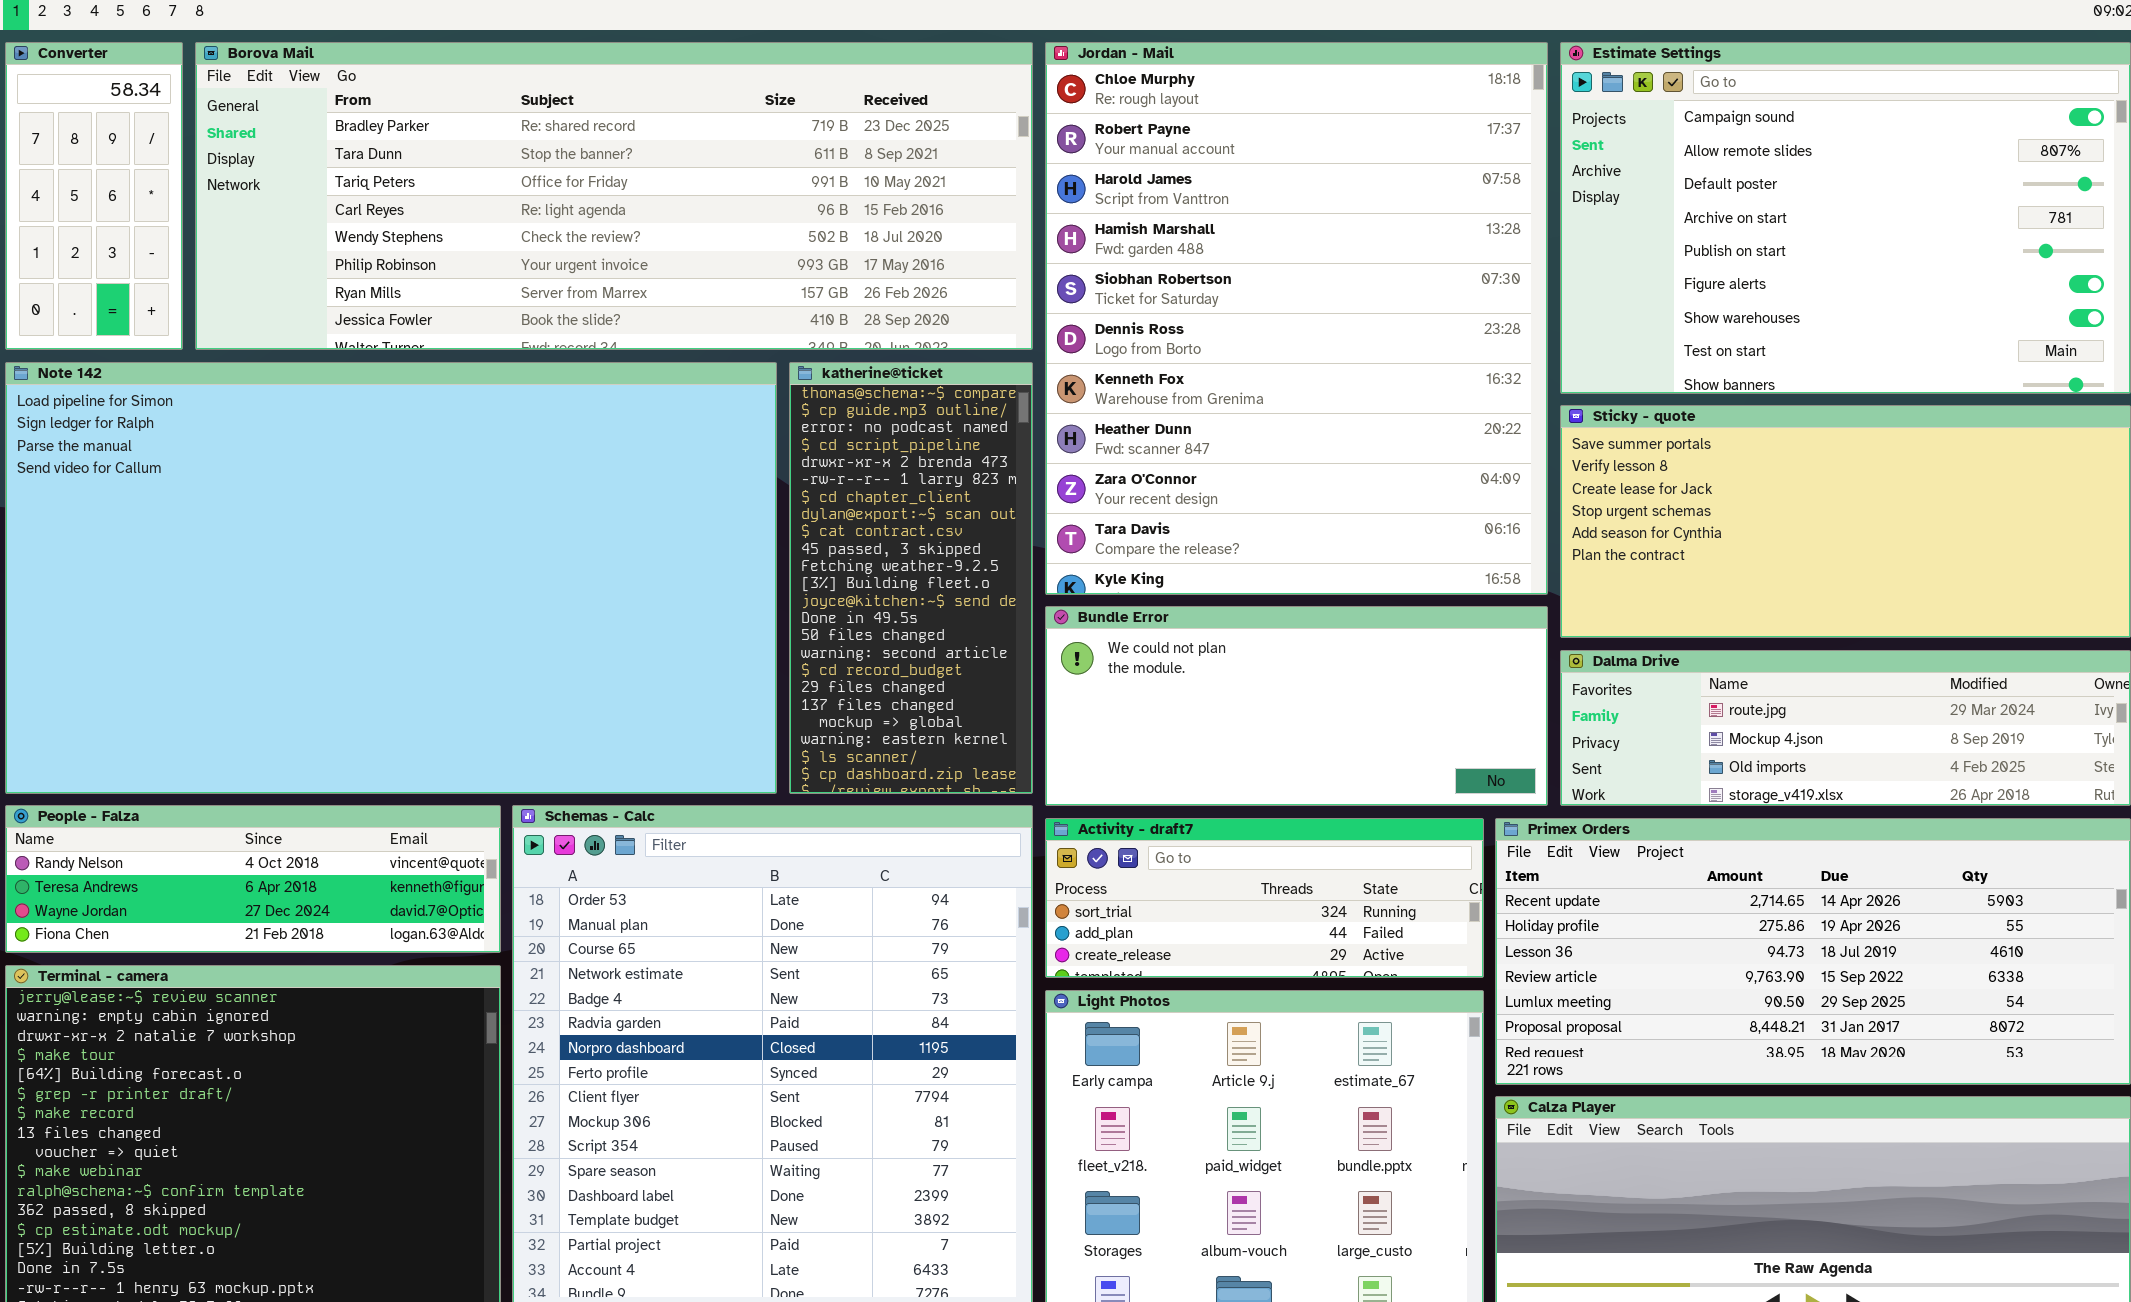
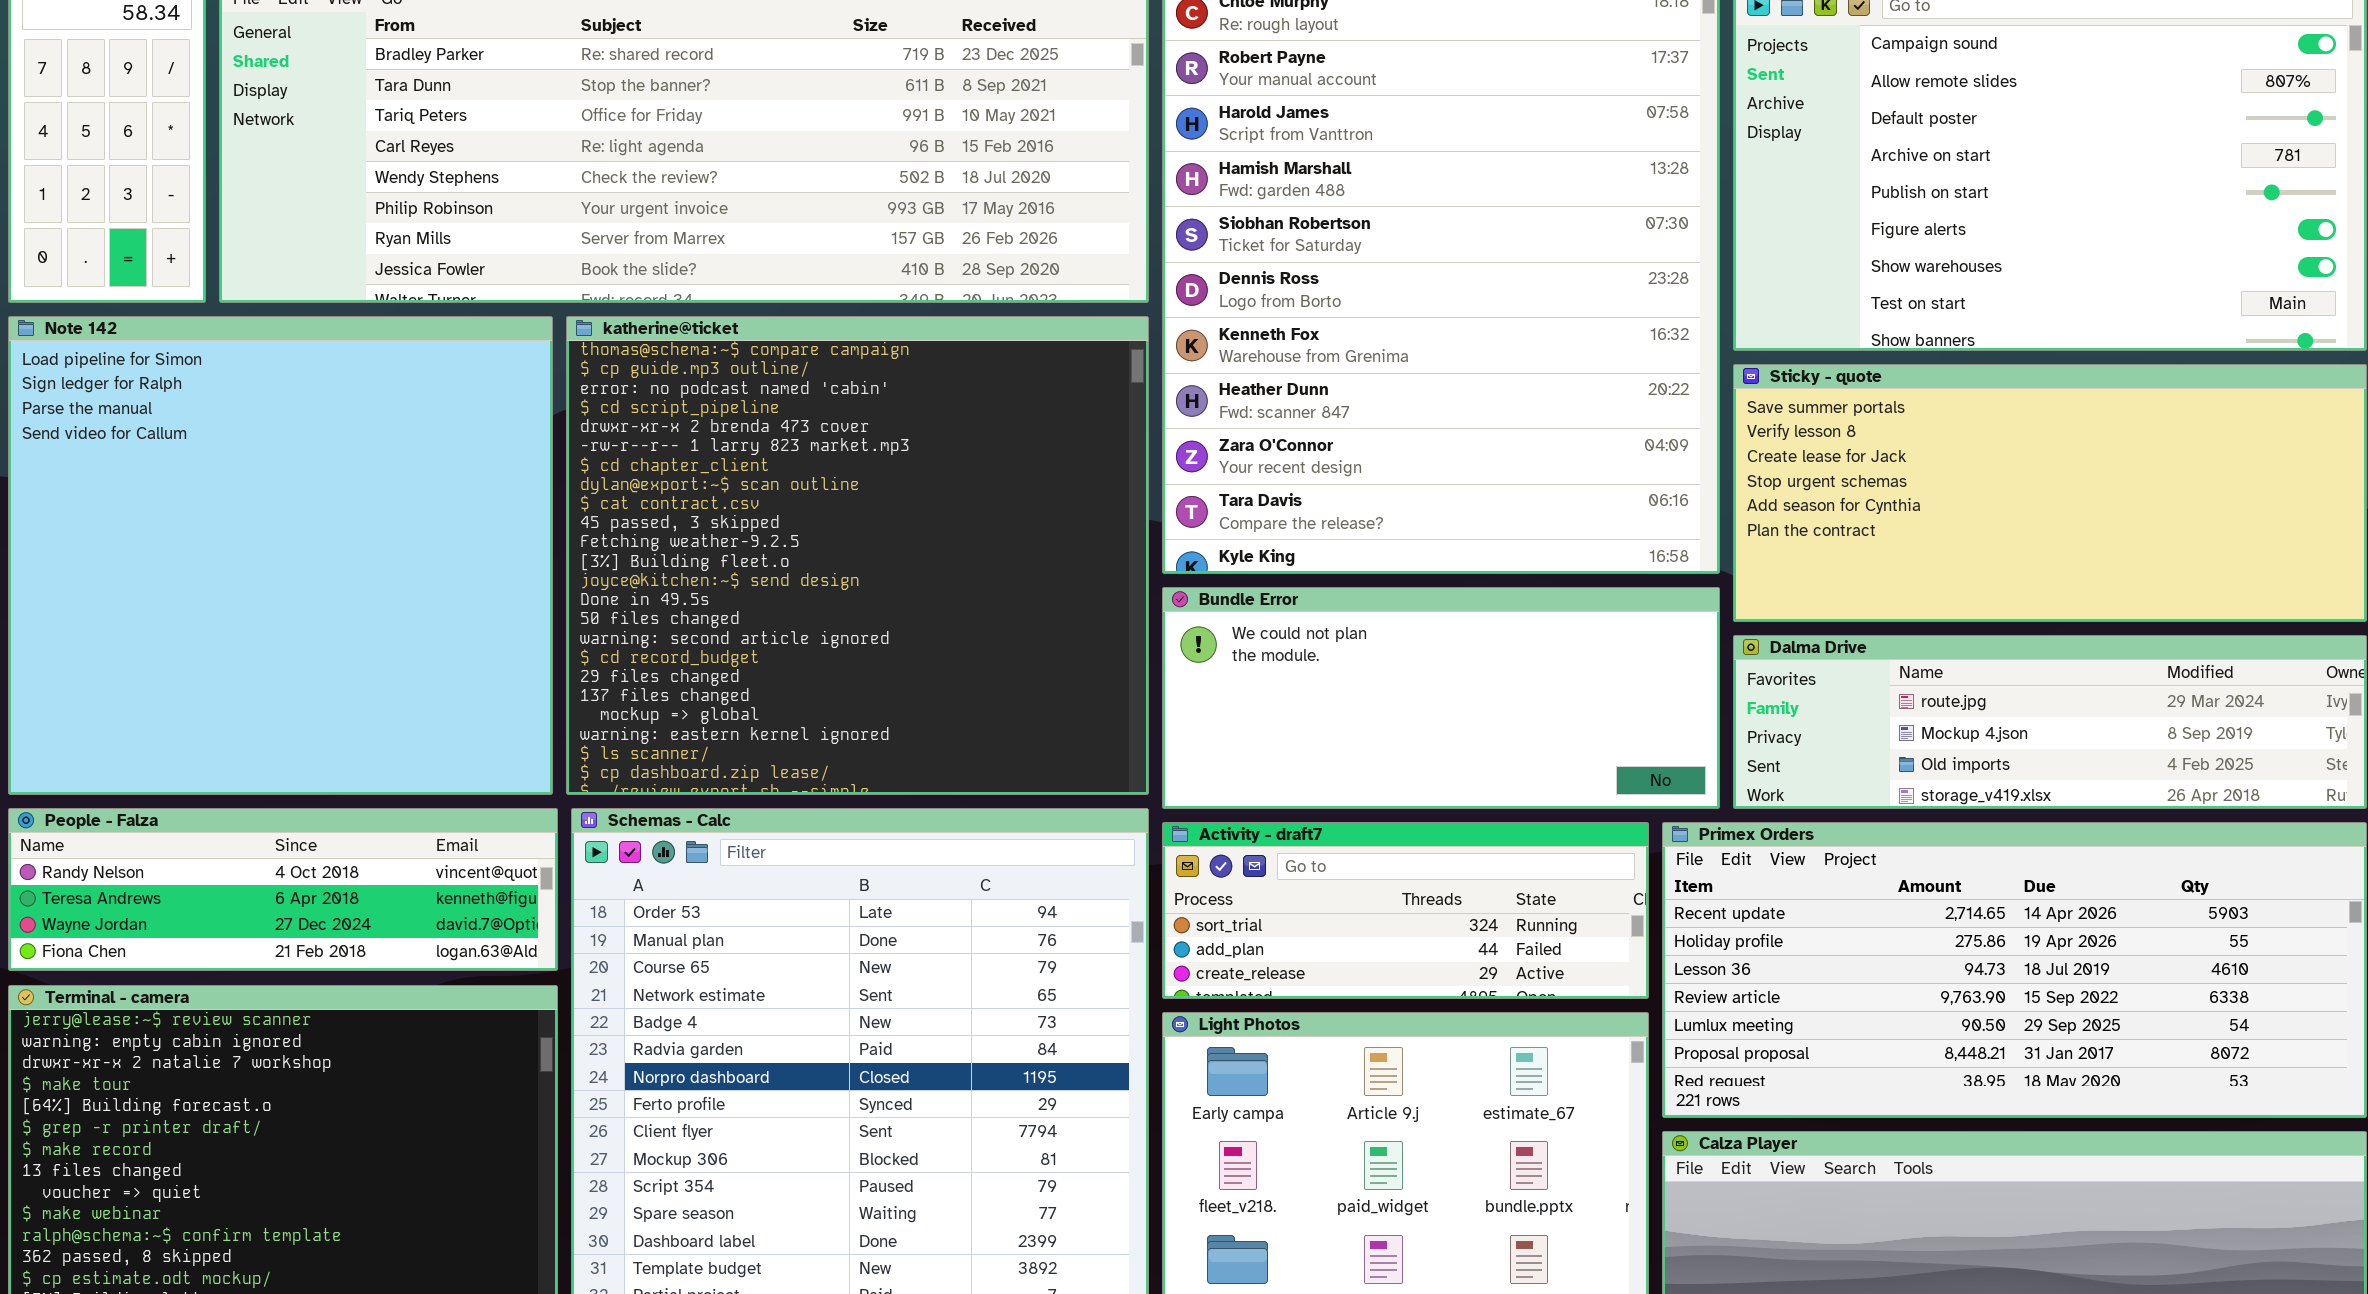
Note 142: [5,362,777,794] -> [8,316,553,795], resized
katherine@ticket: [789,362,1033,794] -> [566,316,1149,795], resized

